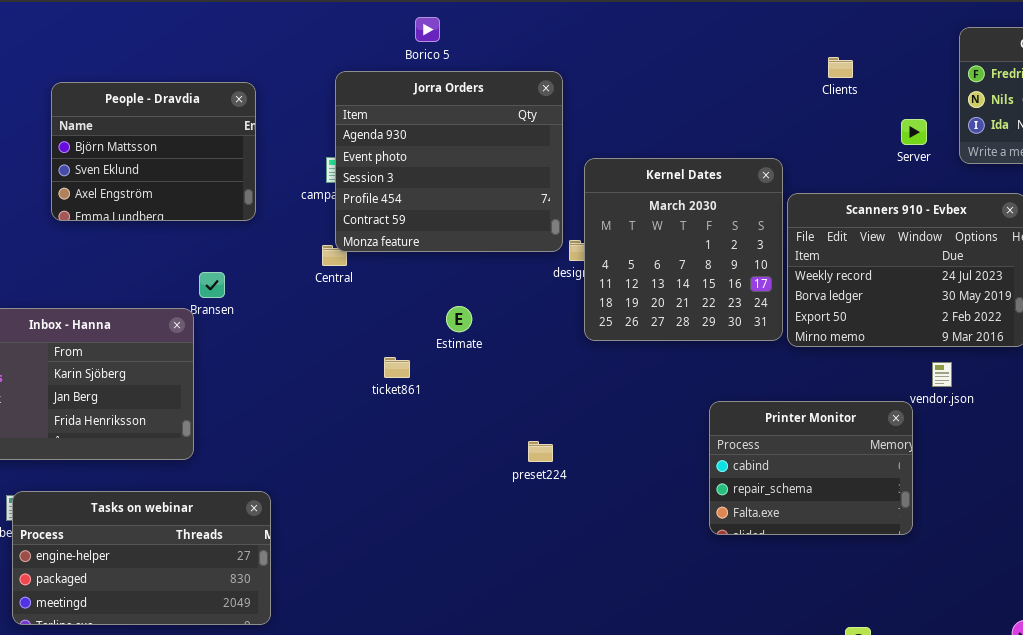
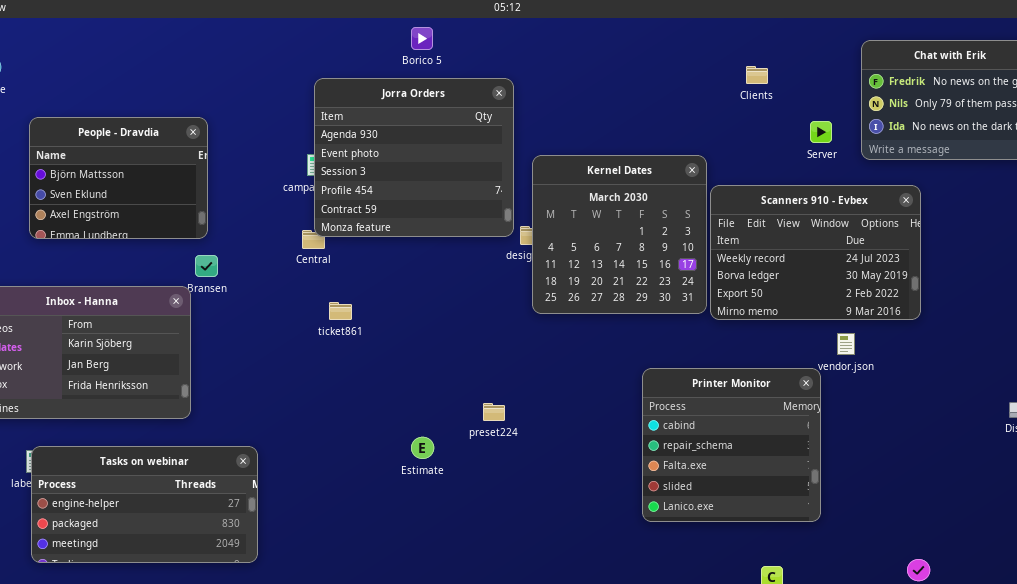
Borico 5: [415,17,440,42] -> [411,27,433,50], moved
People - Dravdia: [51,82,256,221] -> [29,117,208,239], moved
Estimate: [446,306,472,332] -> [411,437,434,459], moved
ticket861: [384,357,410,378] -> [329,302,352,320], moved
Printer Monitor: [709,401,913,535] -> [642,368,821,522], resized

